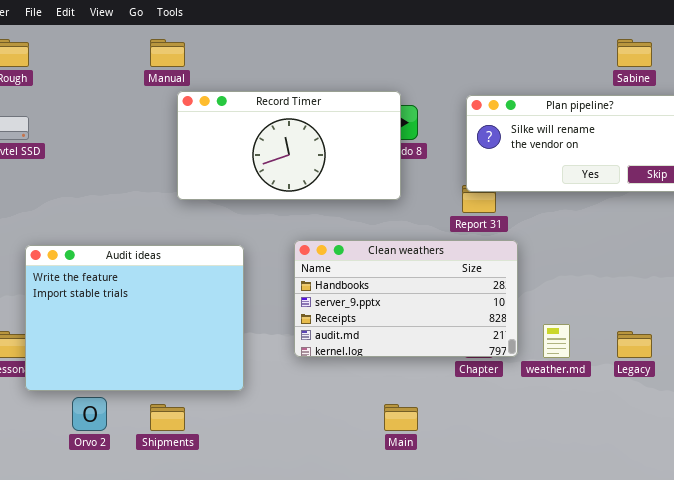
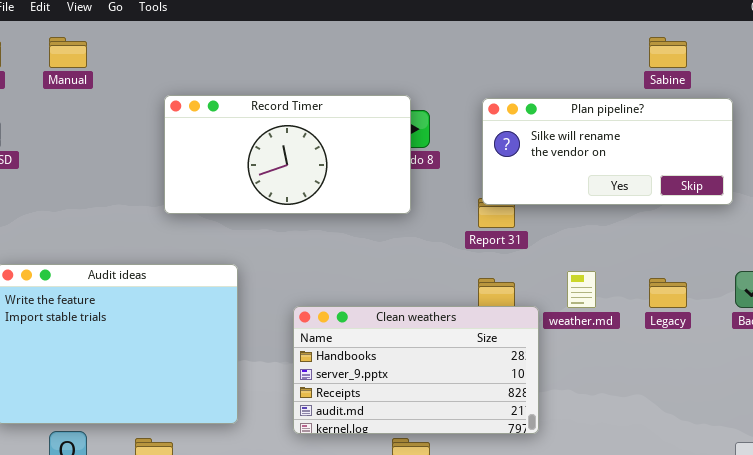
Manual: [150,39,185,67] -> [49,37,87,68], moved
Clean weathers: [294,240,518,357] -> [293,306,539,434], moved
weather.md: [543,324,570,358] -> [567,271,596,308], moved
Legacy: [617,331,652,358] -> [649,278,687,308], moved

